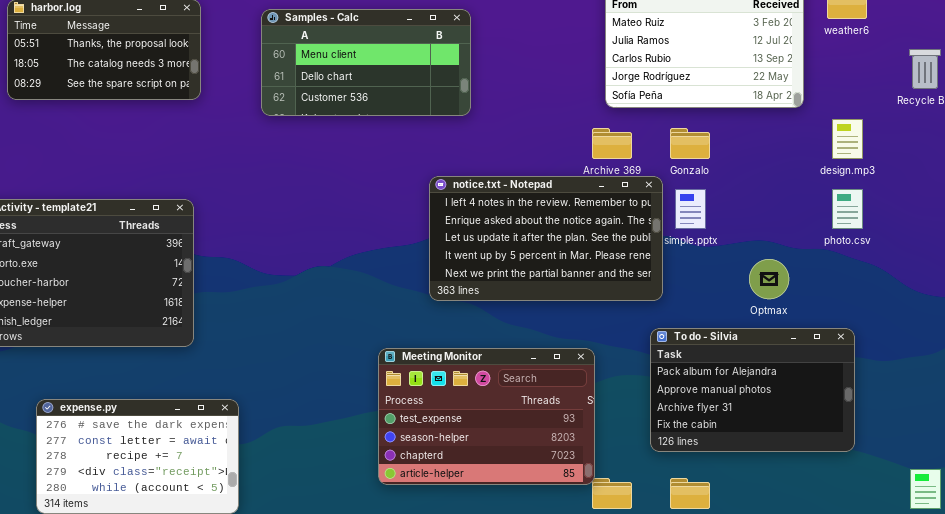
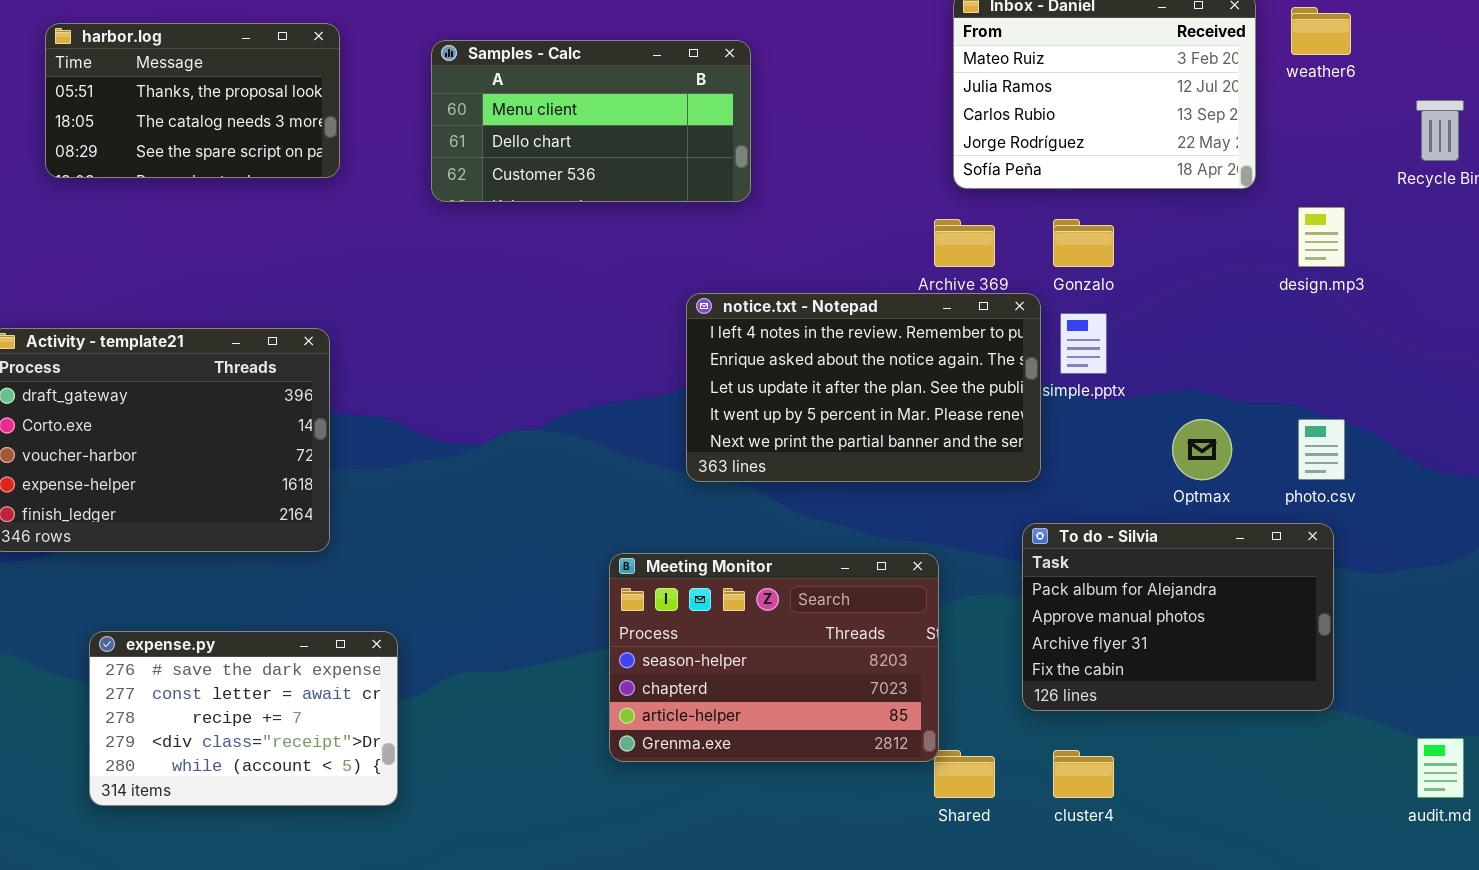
photo.csv: [832,189,863,229] -> [1298,419,1345,480], moved
Meeting Monitor: [378,348,595,485] -> [609,553,939,762], scrolled down 1 row

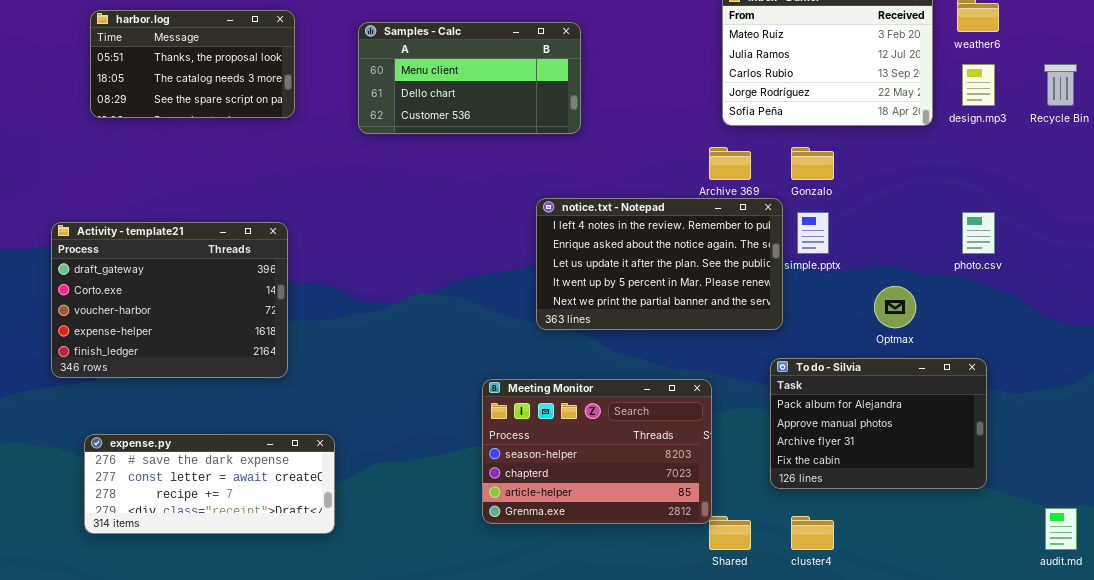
design.mp3: [1298,207,1345,267] -> [962,64,995,106], moved
photo.csv: [1298,419,1345,480] -> [962,212,995,254], moved
expense.py: [89,631,398,806] -> [84,434,335,534], resized

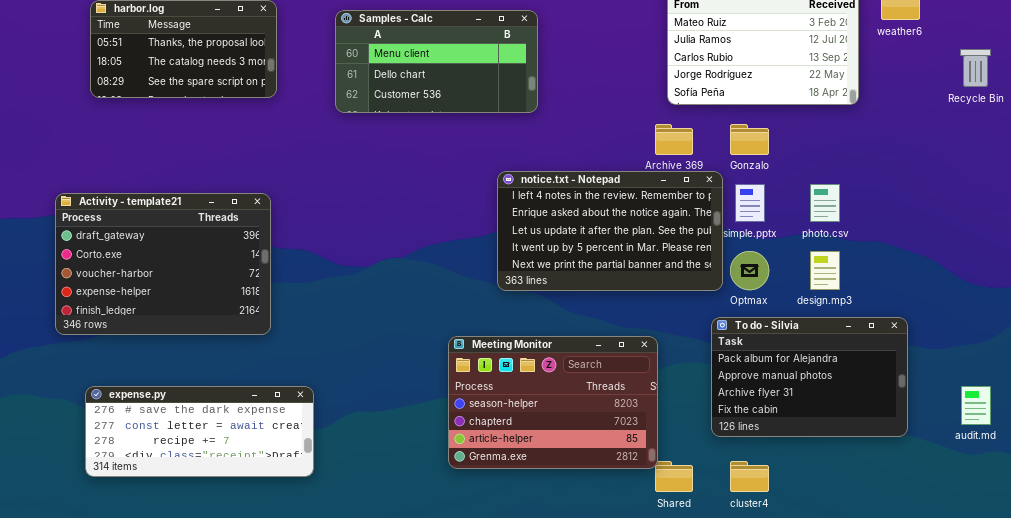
design.mp3: [962,64,995,106] -> [810,251,840,290], moved
photo.csv: [962,212,995,254] -> [810,184,840,222], moved
Optmax: [874,286,916,328] -> [730,251,769,290], moved
audit.md: [1045,508,1077,550] -> [961,386,991,425], moved

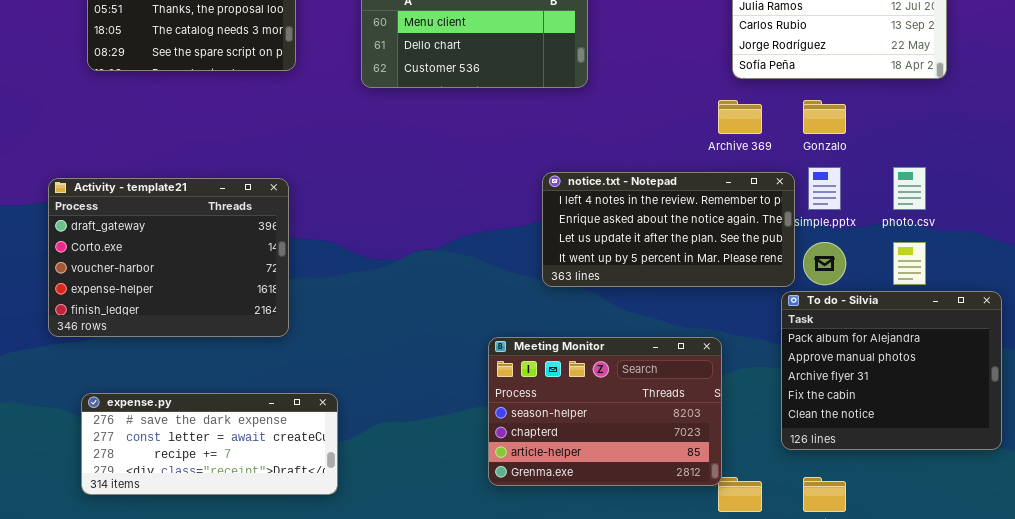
notice.txt - Notepad: [497,171,723,291] -> [542,172,795,287], resized
To do - Silvia: [711,317,908,437] -> [781,291,1002,450], resized

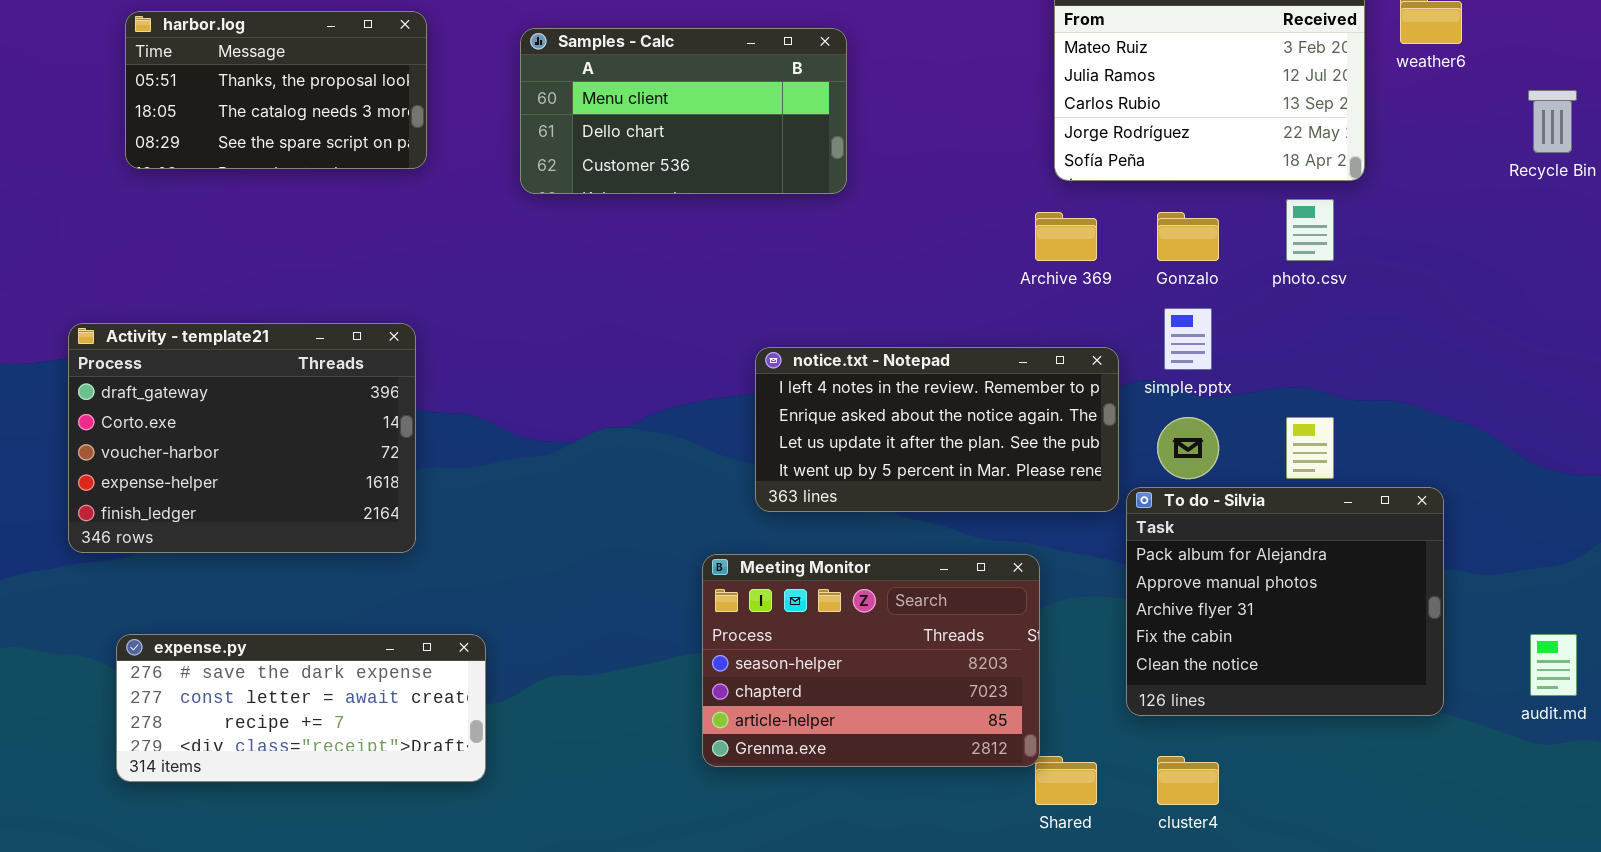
photo.csv: [893,167,926,210] -> [1286,199,1334,261], moved
notice.txt - Notepad: [542,172,795,287] -> [755,347,1119,512], moved

